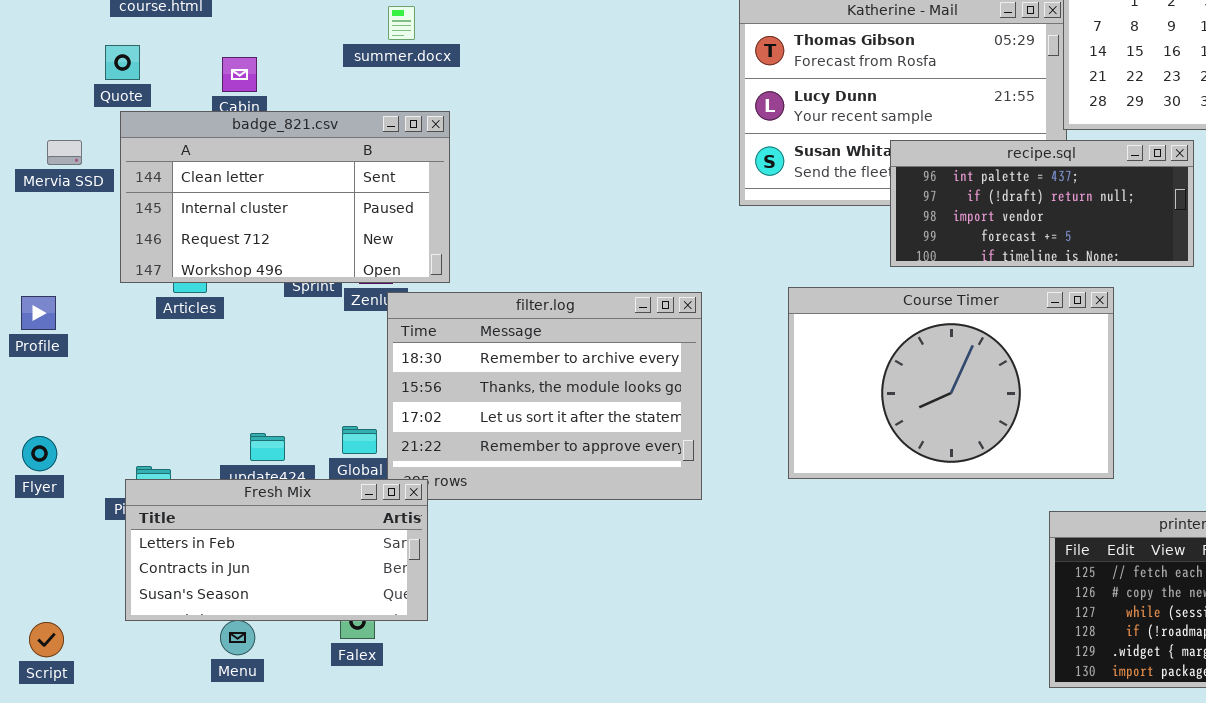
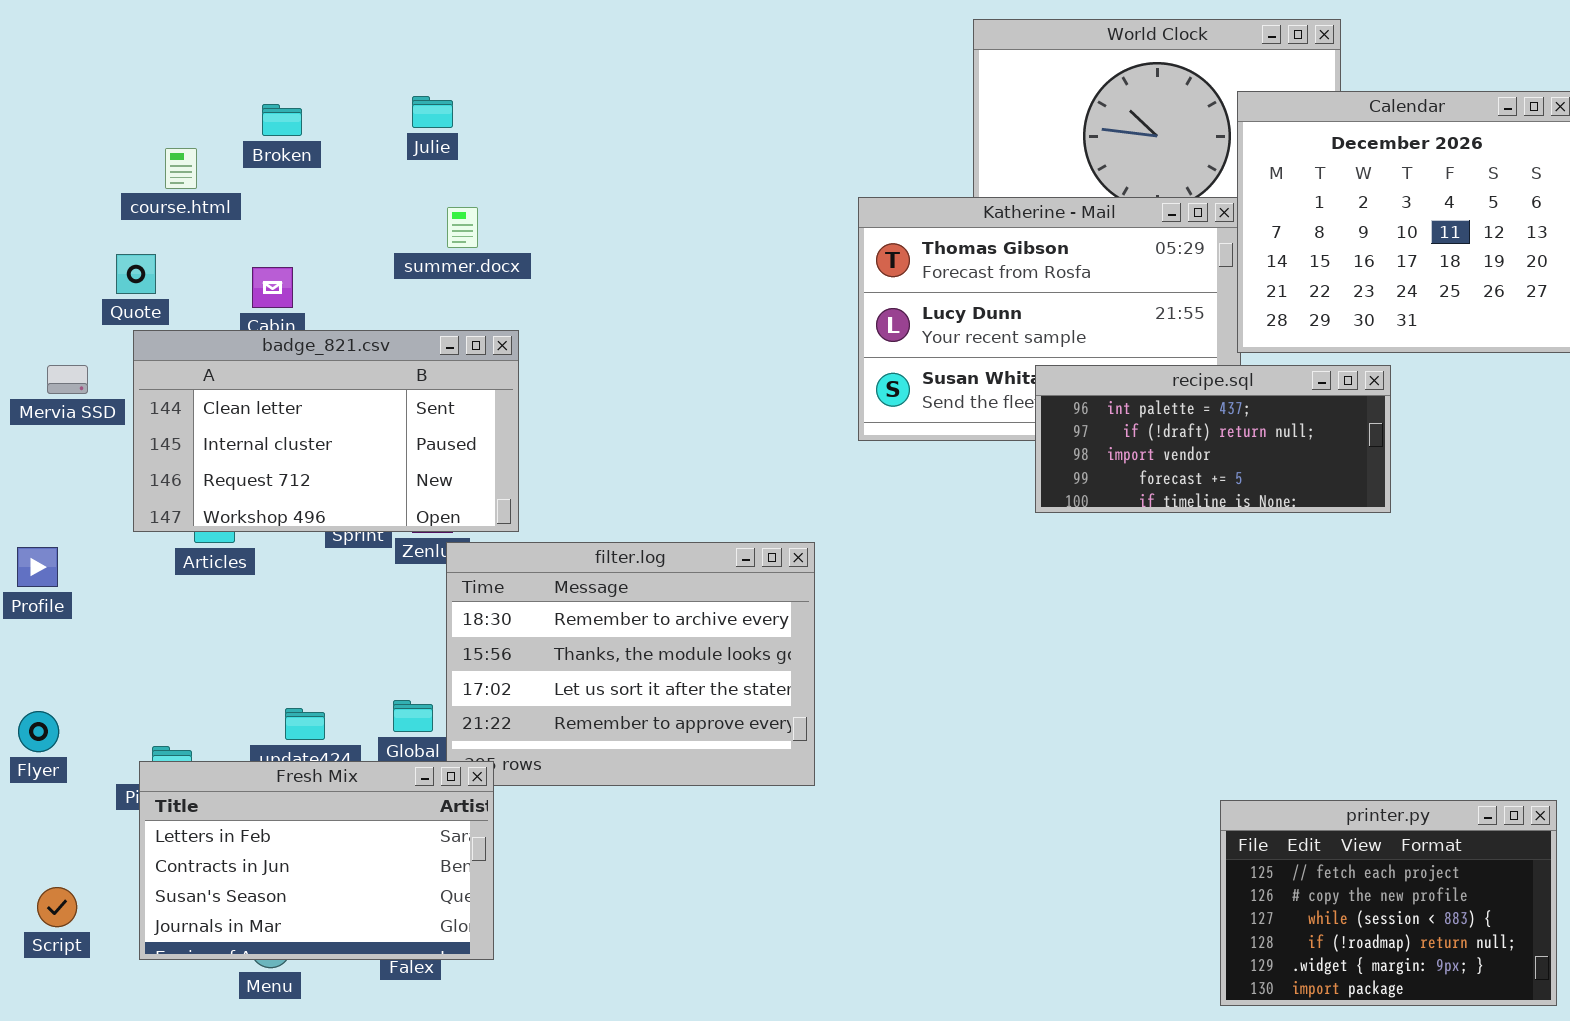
Course Timer: [788,287,1114,479] -> none, closed
Fresh Mix: [125,479,428,621] -> [139,761,494,960], resized
Script: [29,622,64,657] -> [37,887,77,927], moved

